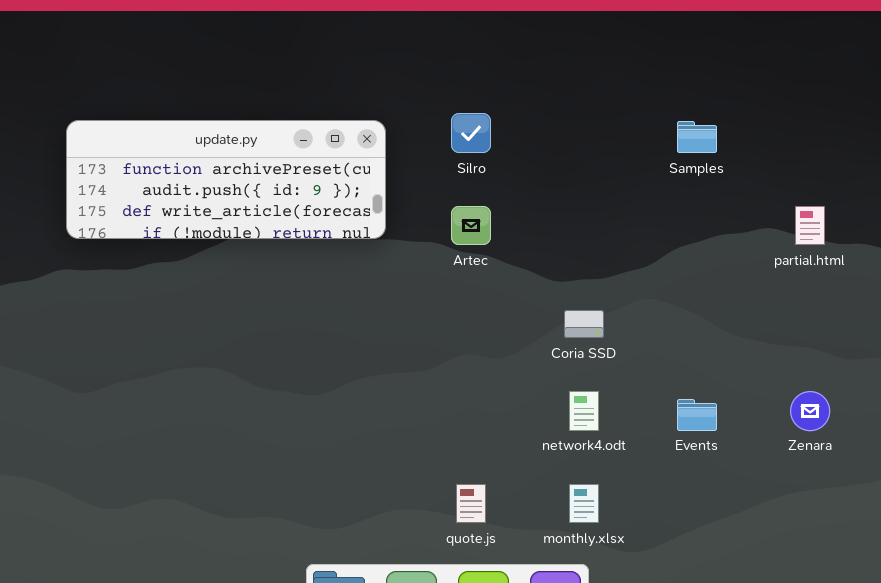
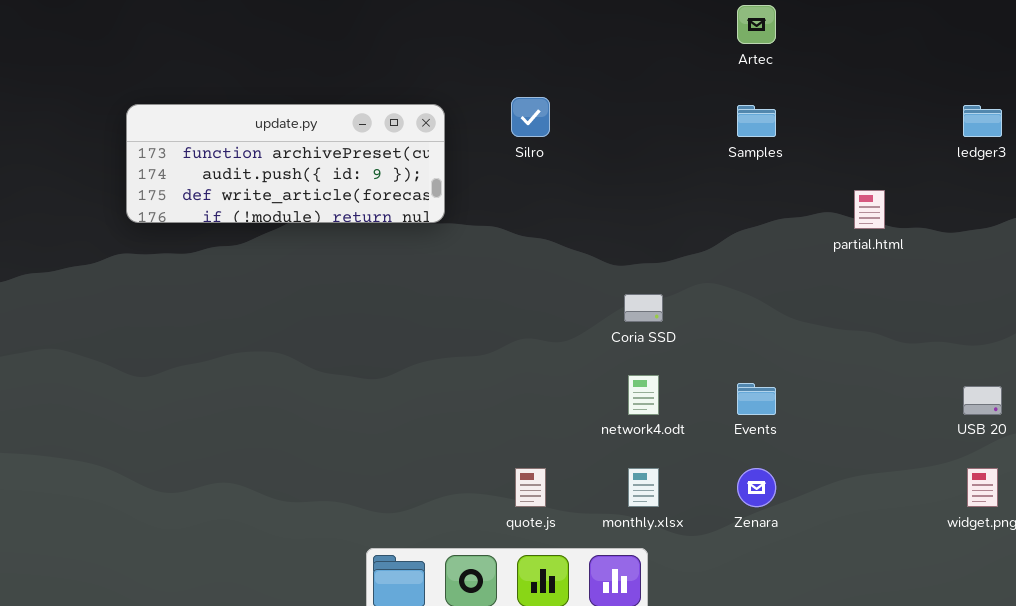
Artec: [451,206,491,245] -> [737,5,776,44], moved
Zenara: [790,391,830,431] -> [737,468,776,507], moved

